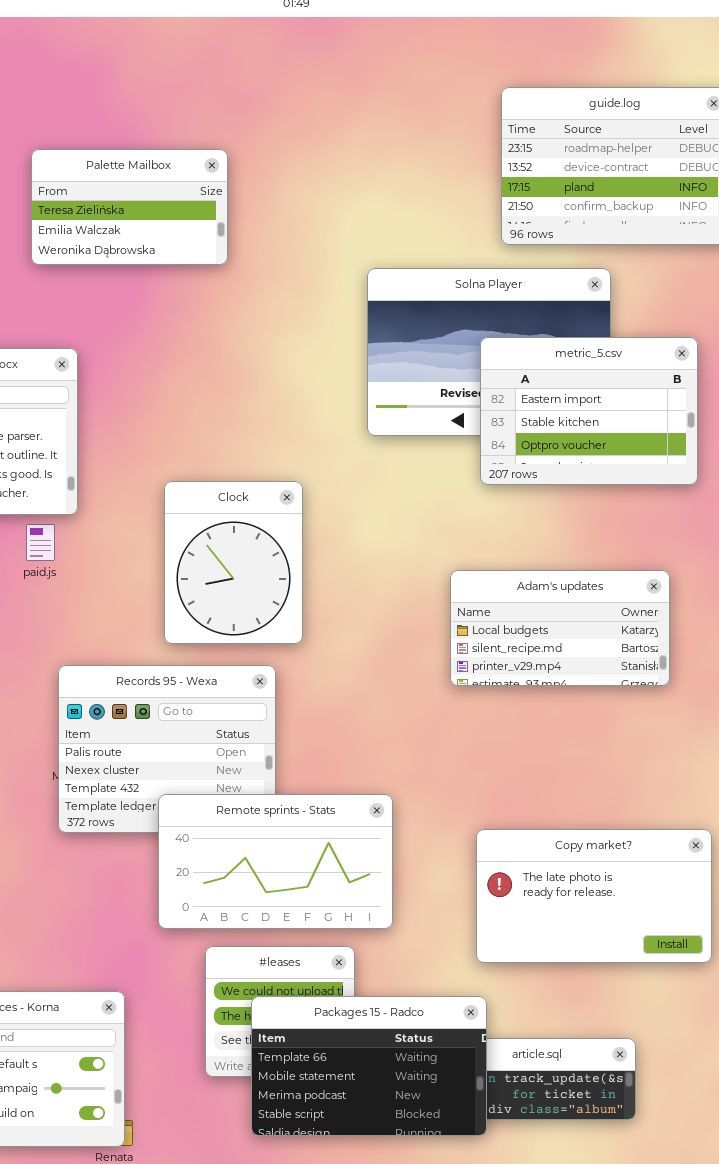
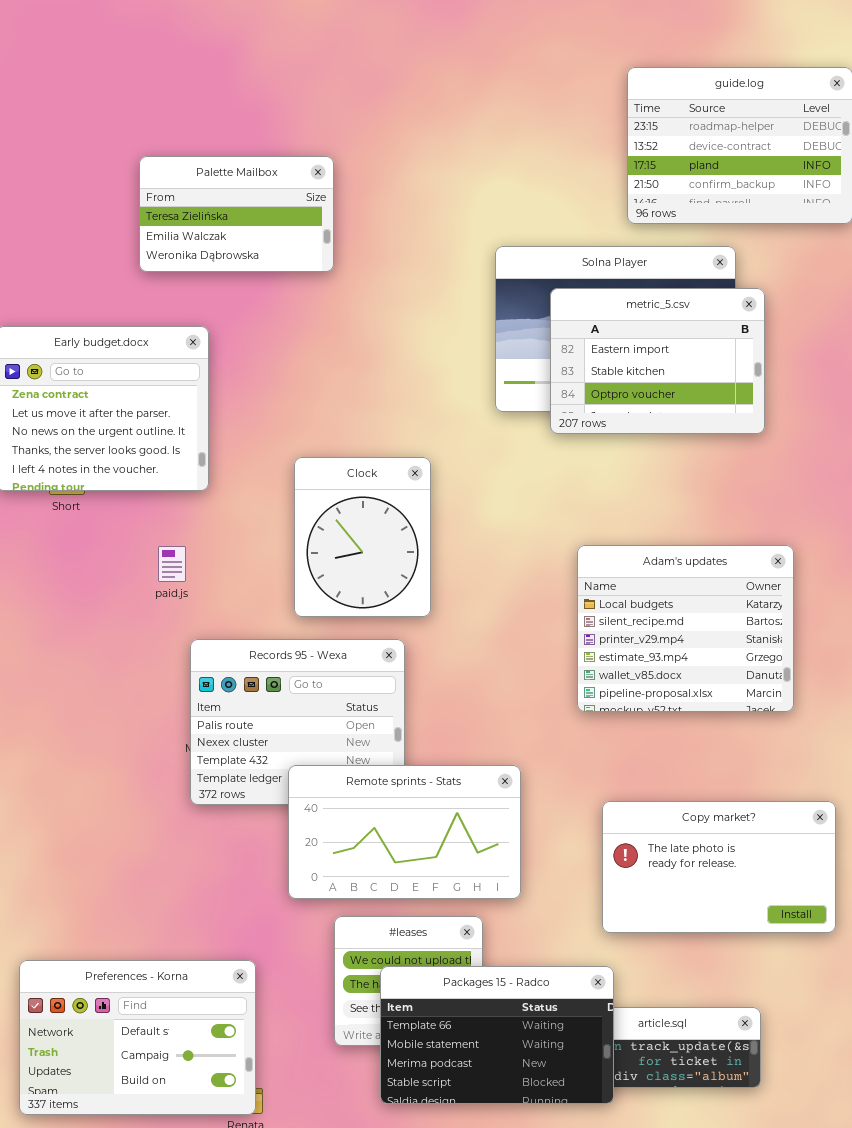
Palette Mailbox: [31,149,228,265] -> [139,156,334,272], moved
metric_5.csv: [480,337,698,485] -> [550,288,765,434], moved
paid.js: [26,524,55,561] -> [158,546,186,582], moved
Adam's updates: [450,570,670,686] -> [577,545,794,712], resized

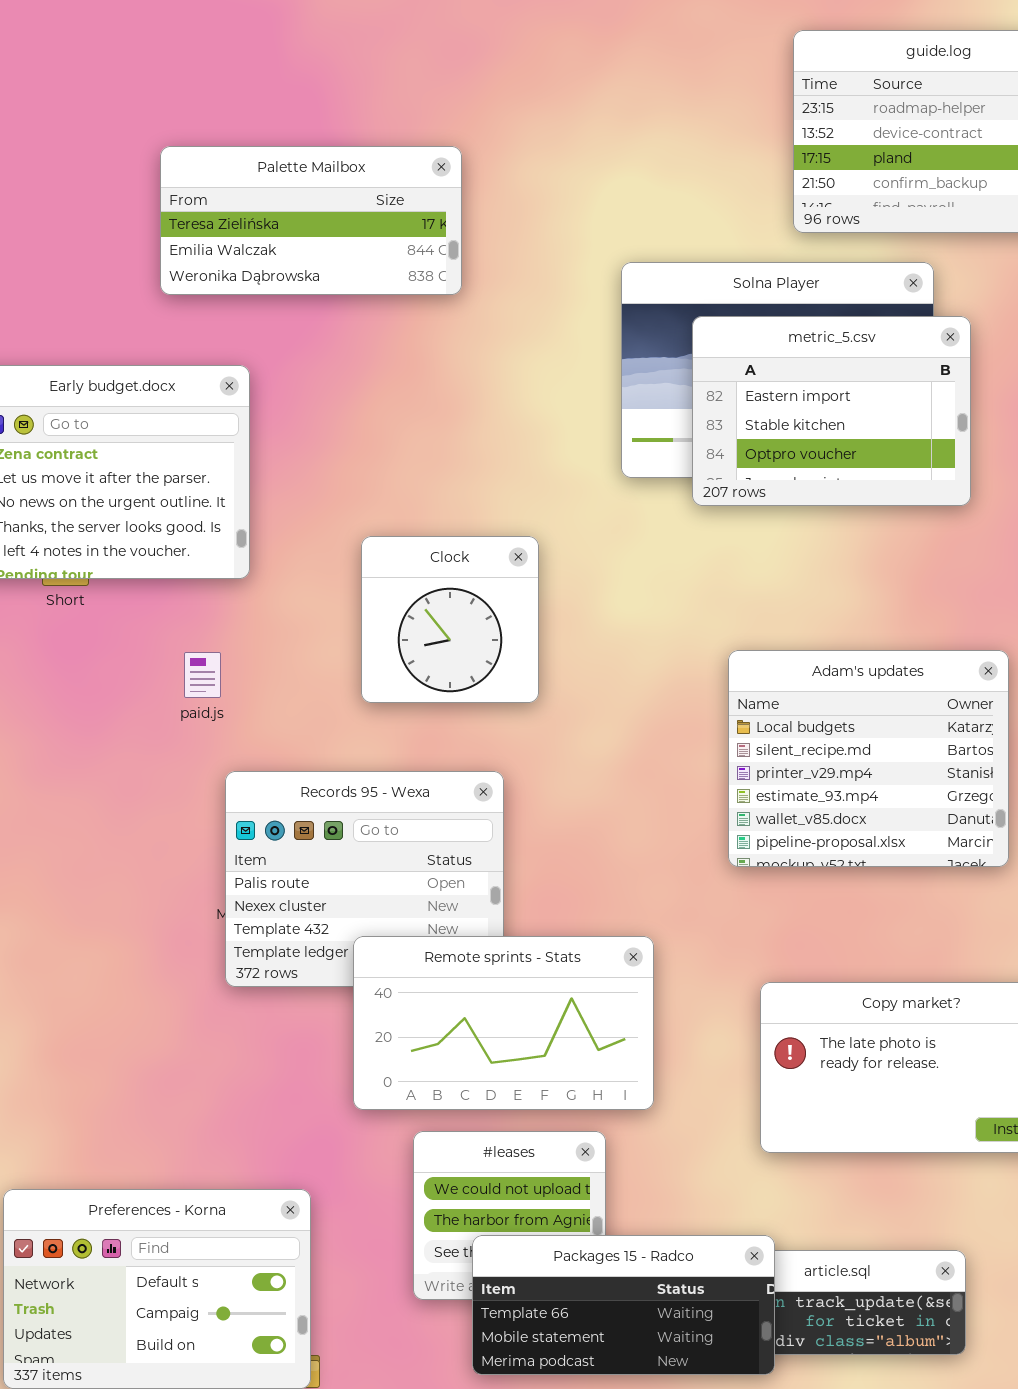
Palette Mailbox: [139,156,334,272] -> [160,146,462,295], resized
Clock: [294,457,431,617] -> [361,536,539,703], resized
Packages 15 - Radco: [380,966,614,1104] -> [472,1235,775,1375], resized

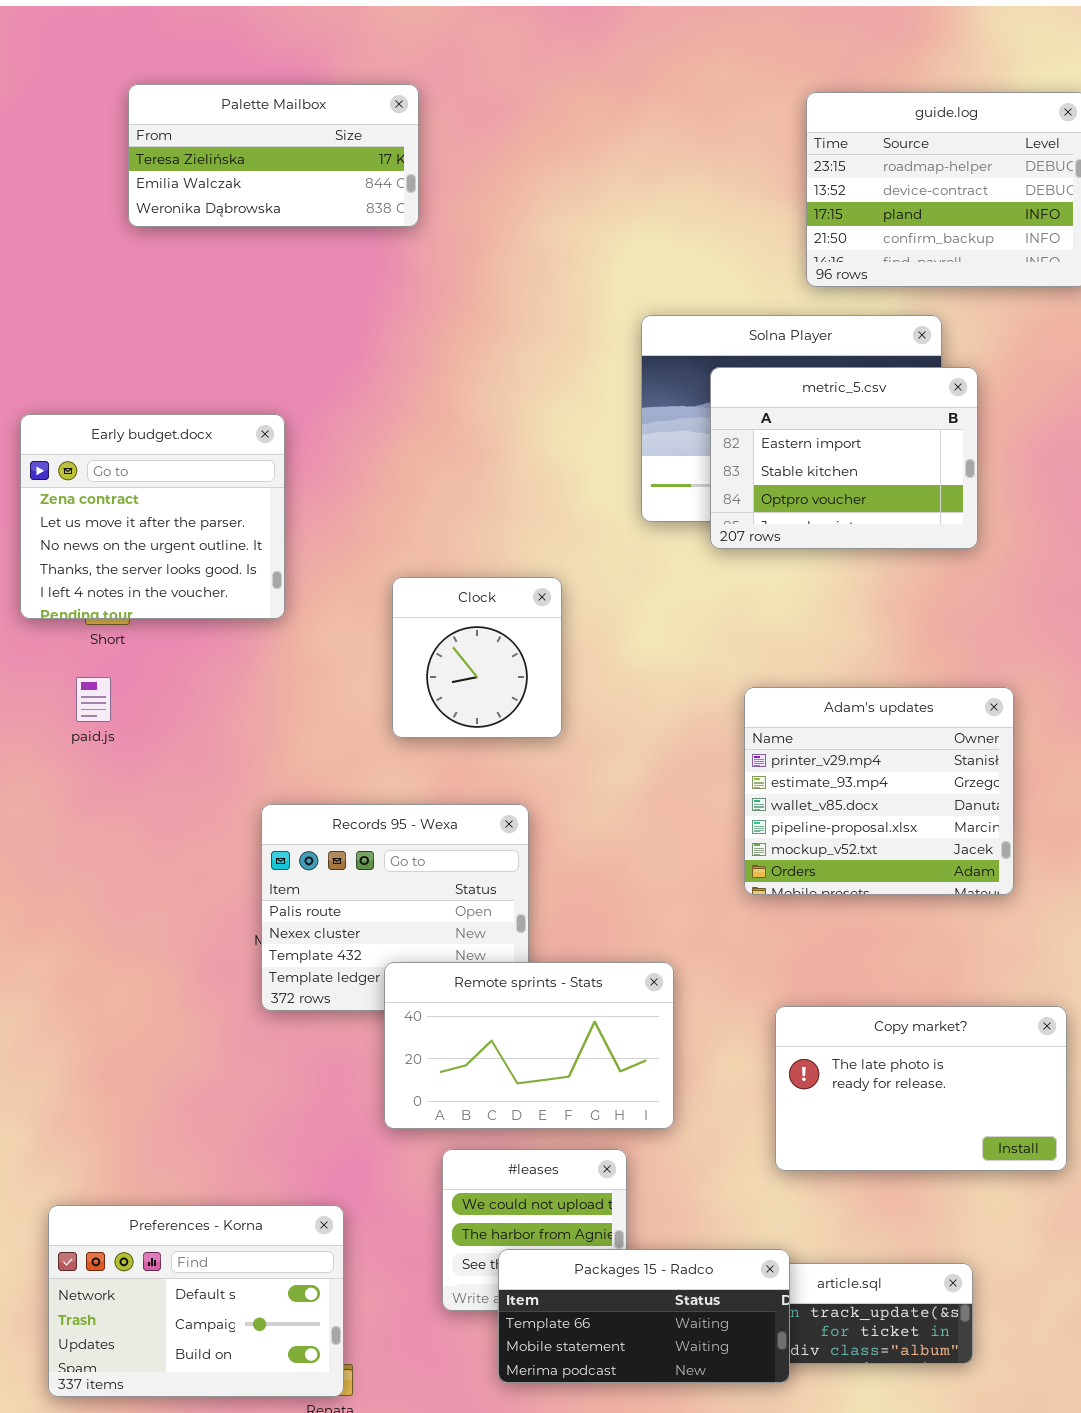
Palette Mailbox: [160,146,462,295] -> [128,84,419,227], moved
Adam's updates: [728,650,1009,867] -> [744,687,1014,895], scrolled down 2 rows
paid.js: [184,652,221,698] -> [76,677,111,722], moved

